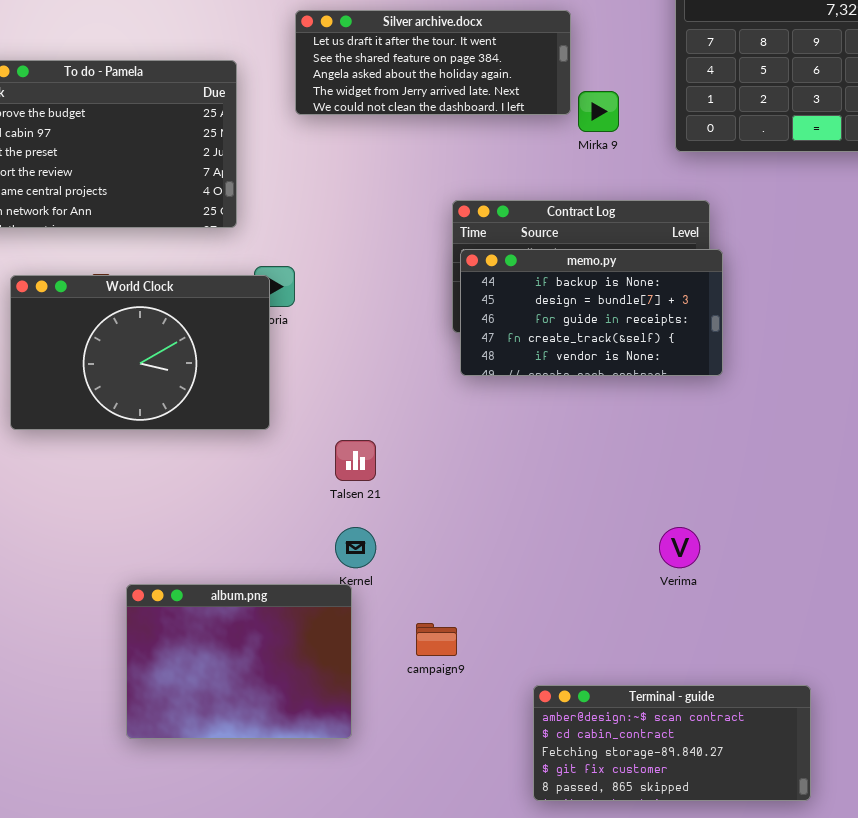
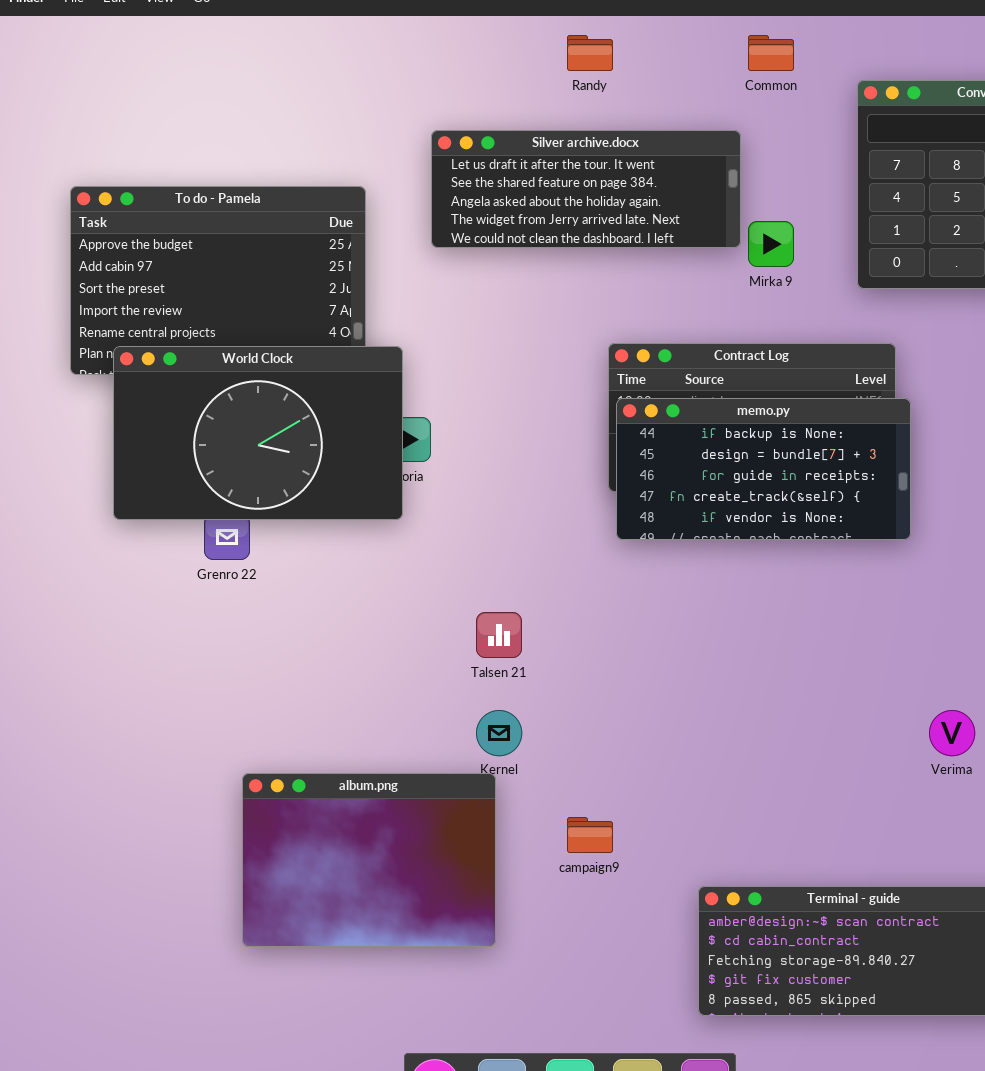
World Clock: [10,275,270,430] -> [113,346,403,520], moved
Verima: [659,527,700,568] -> [929,710,975,756], moved

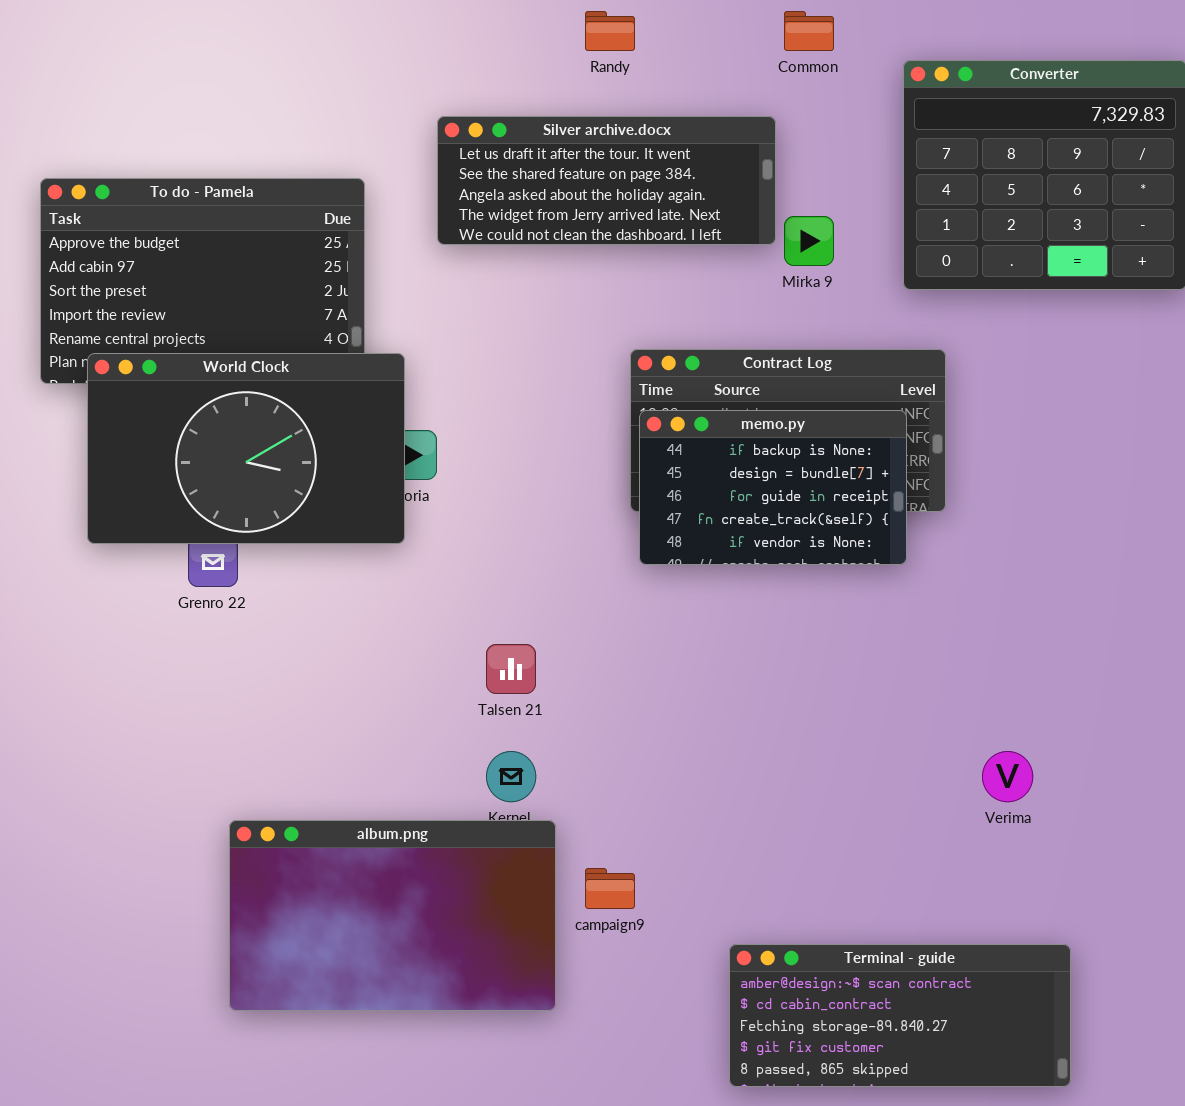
memo.py: [616,398,911,540] -> [639,410,907,565], resized
album.png: [242,773,496,947] -> [229,820,556,1011], resized

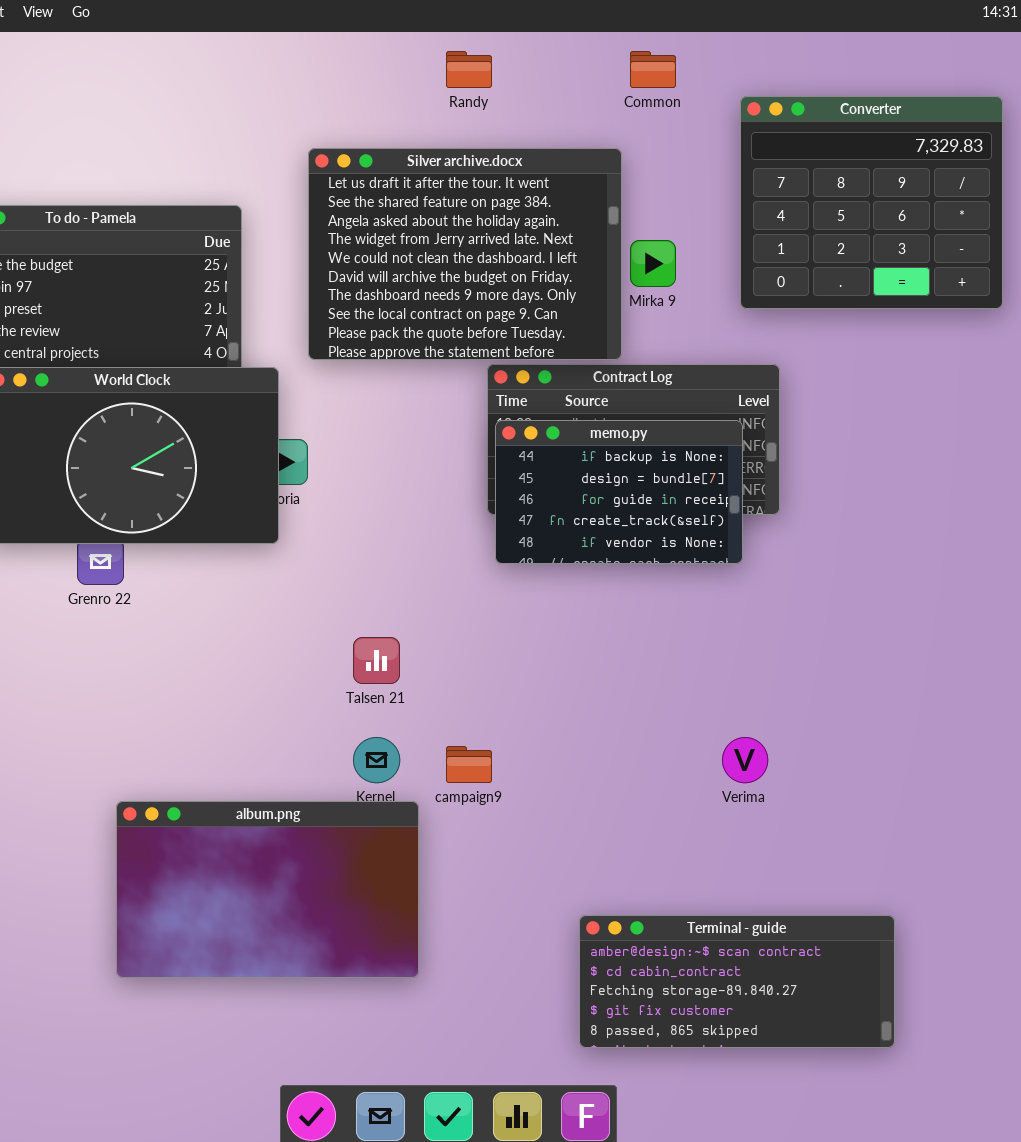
Silver archive.docx: [437,116,776,245] -> [308,148,622,360], resized
Verima: [982,751,1033,802] -> [722,737,768,783], moved
campaign9: [585,868,635,909] -> [446,746,492,783], moved

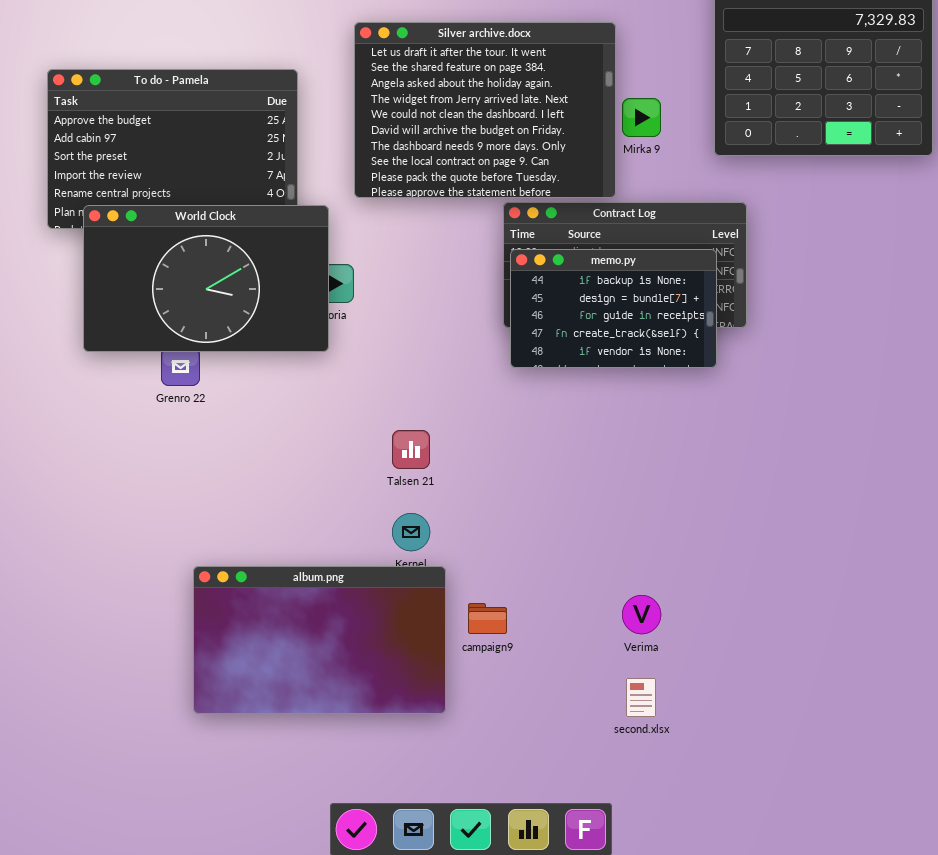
Verima: [722,737,768,783] -> [622,595,661,634], moved
campaign9: [446,746,492,783] -> [468,603,507,634], moved
Terminal - guide: [579,915,895,1048] -> none, closed

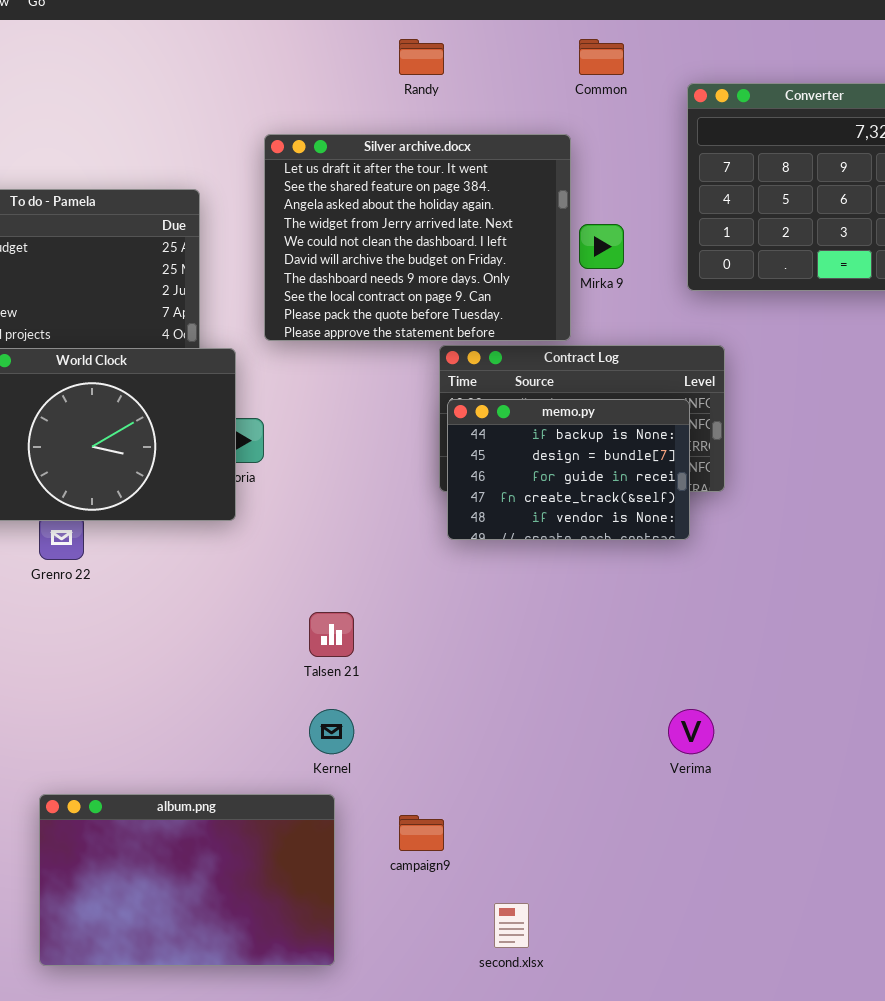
album.png: [193,566,446,714] -> [39,794,335,966], moved
Verima: [622,595,661,634] -> [668,709,714,754], moved
second.xlsx: [626,678,656,717] -> [494,903,529,948], moved

